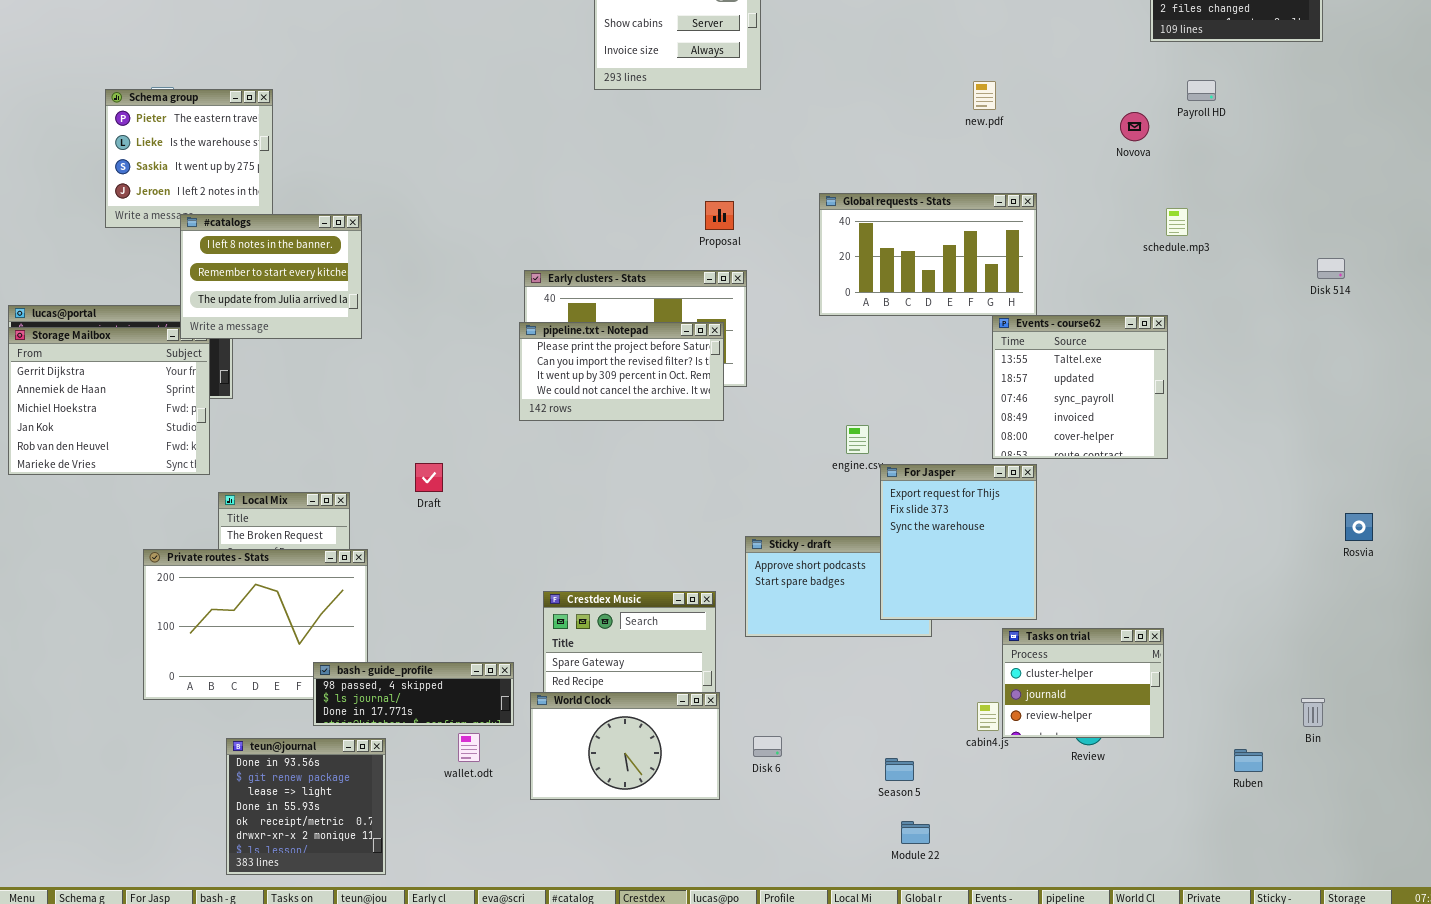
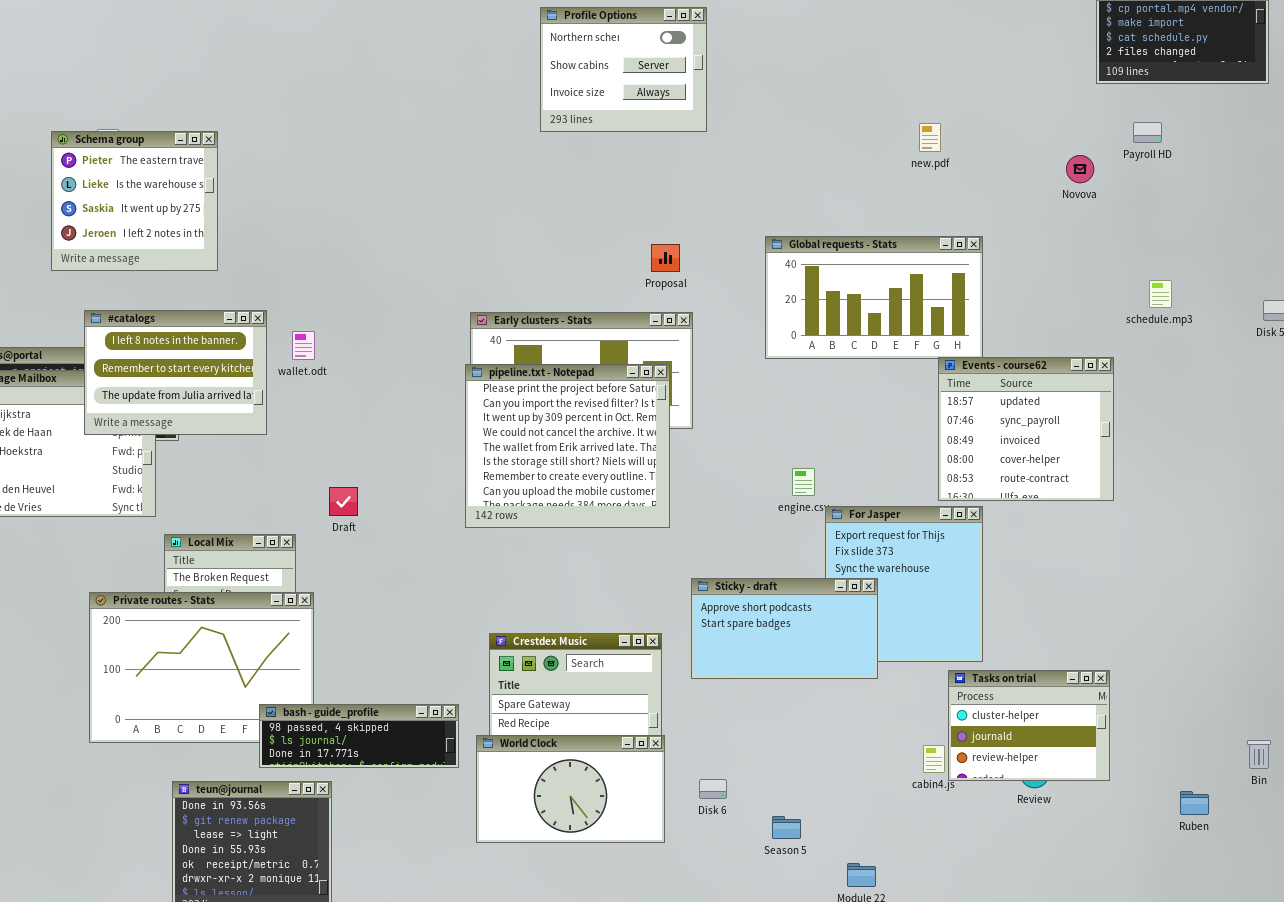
schedule.mp3: [1166,208,1188,236] -> [1149,280,1172,308], moved
#catalogs: [180,214,362,339] -> [84,310,267,435], moved
Events - course62: [992,315,1168,459] -> [938,357,1114,501], scrolled down 1 row
pipeline.txt - Notepad: [519,322,724,421] -> [465,364,670,528], resized
Draft: [415,463,443,492] -> [329,487,358,516], moved
Sticky - draft: [745,536,932,637] -> [691,578,878,679], raised
wallet.odt: [458,733,480,762] -> [292,331,315,360], moved
Season 5: [885,758,914,781] -> [772,816,801,839], moved

